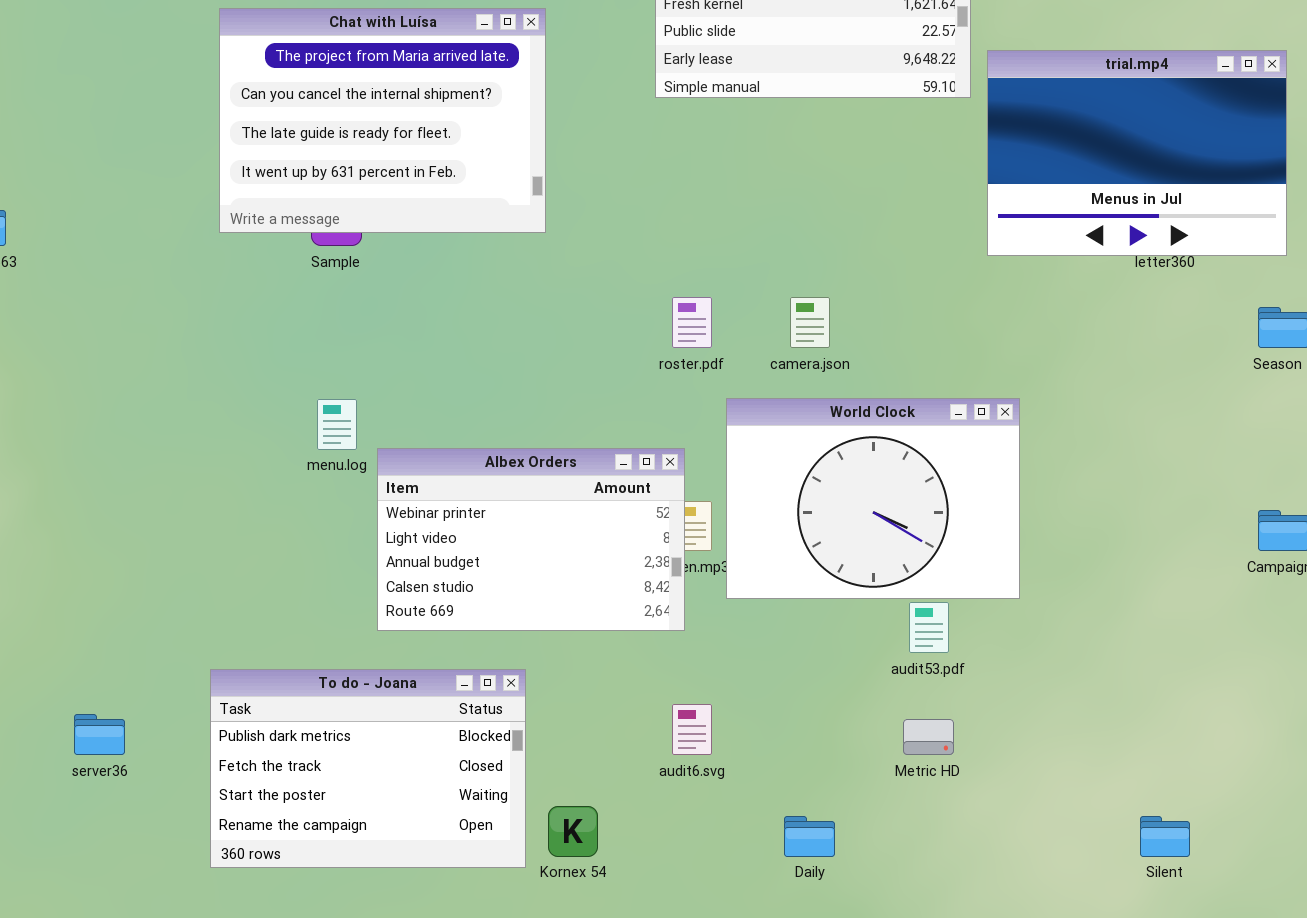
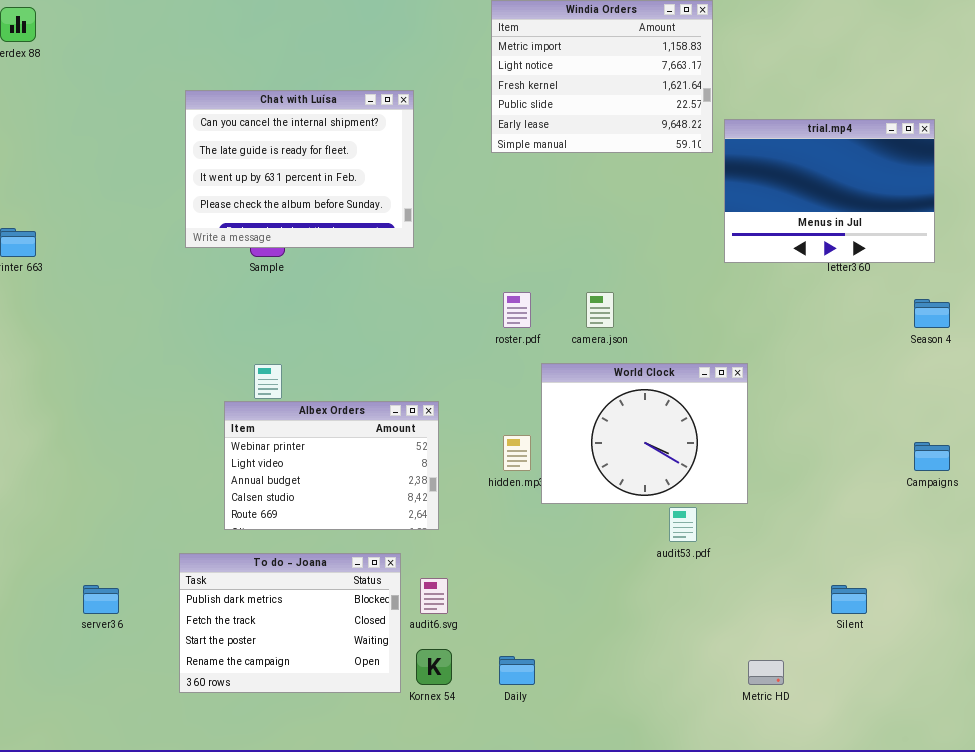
Chat with Luísa: [219,8,546,233] -> [185,90,414,248], scrolled down 1 row
Albex Orders: [377,448,685,631] -> [224,401,439,530], moved
audit6.svg: [672,704,712,755] -> [420,578,448,614], moved
Metric HD: [903,719,954,755] -> [748,660,784,685], moved
Daily: [784,816,835,857] -> [499,656,535,685], moved
Silent: [1140,816,1190,857] -> [831,585,867,614], moved

